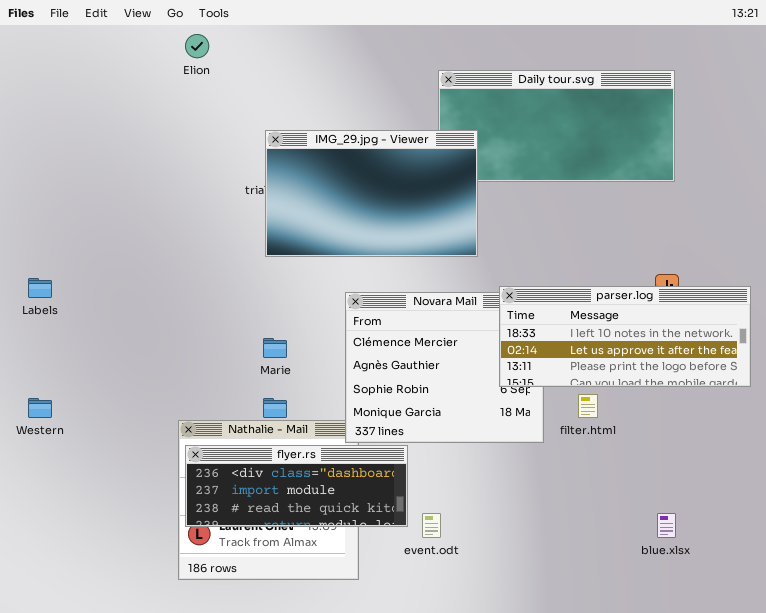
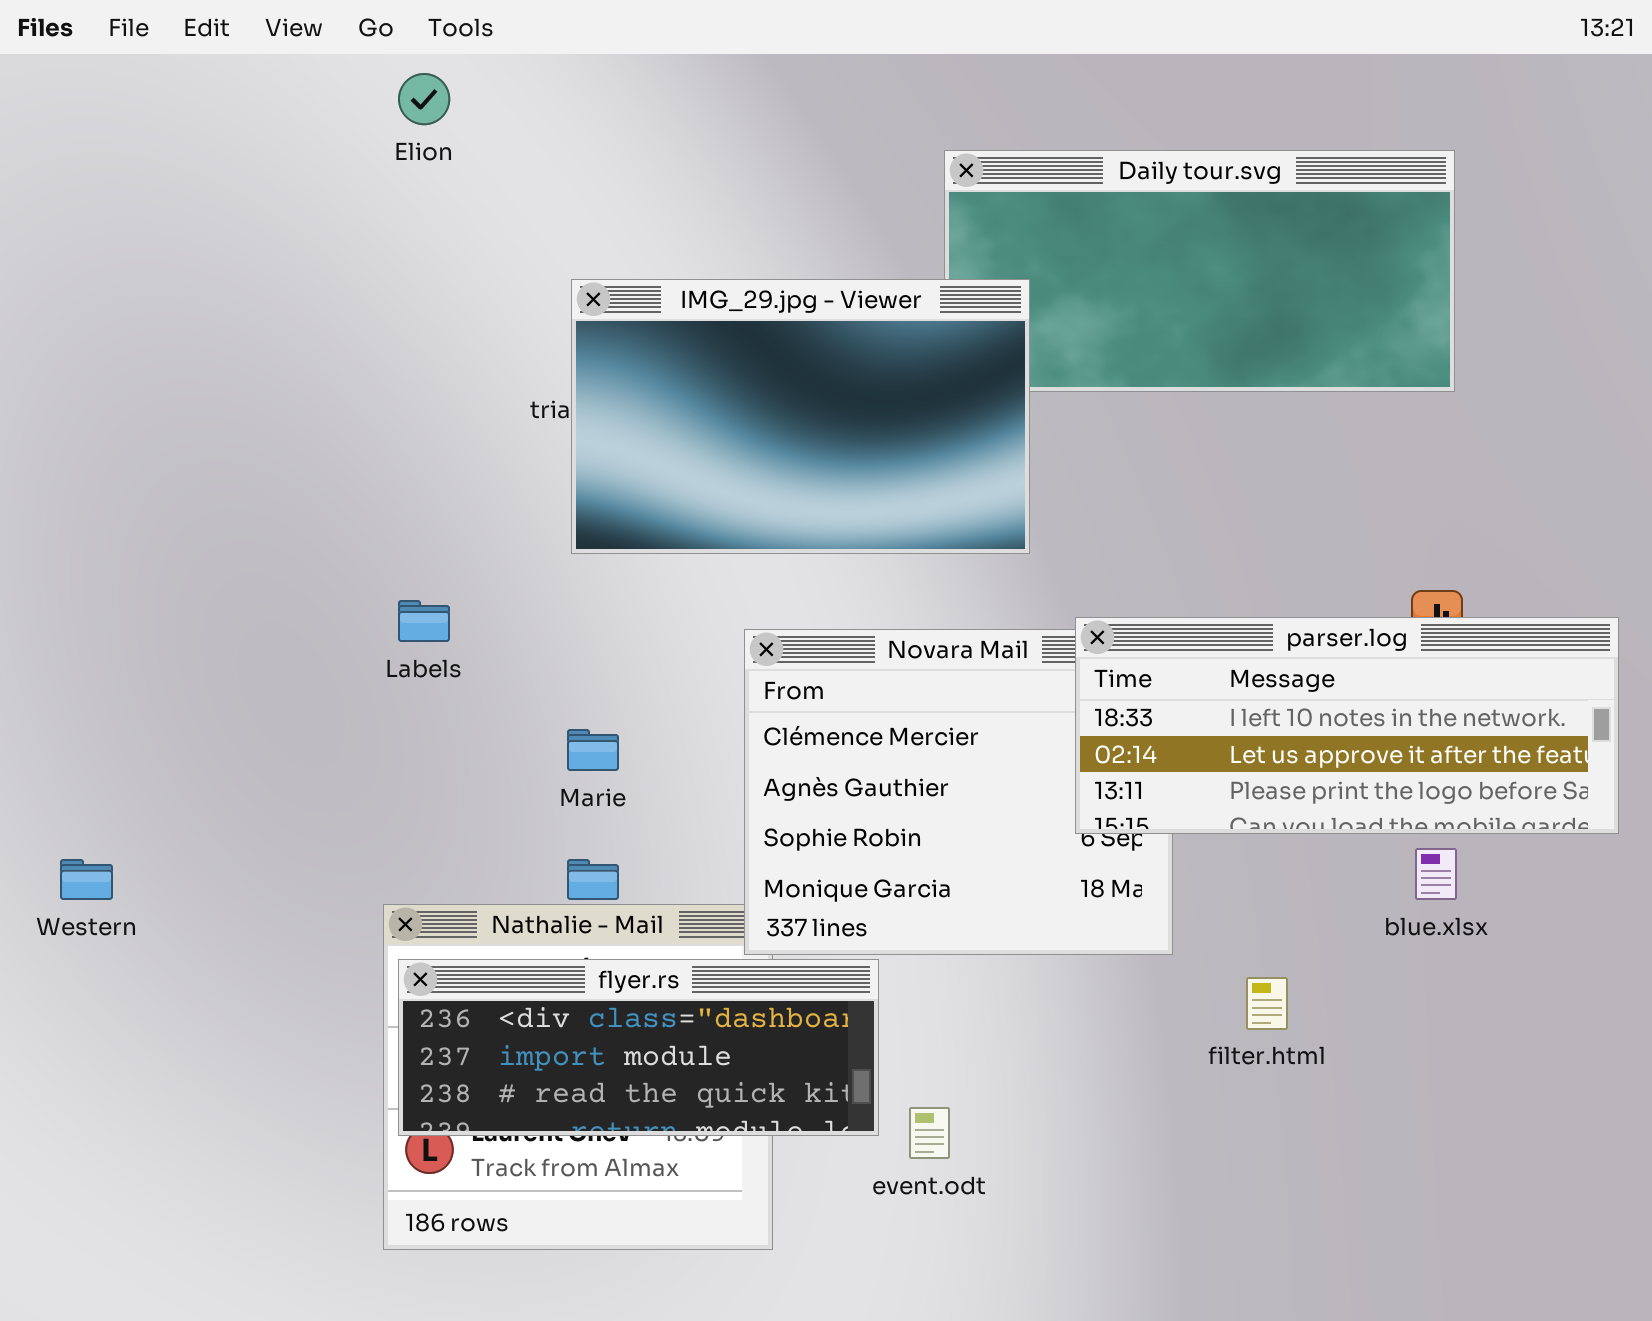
Labels: [28,278,52,298] -> [398,600,450,642], moved
filter.html: [578,394,598,418] -> [1246,977,1288,1030], moved
blue.xlsx: [657,513,676,538] -> [1415,848,1457,900], moved

